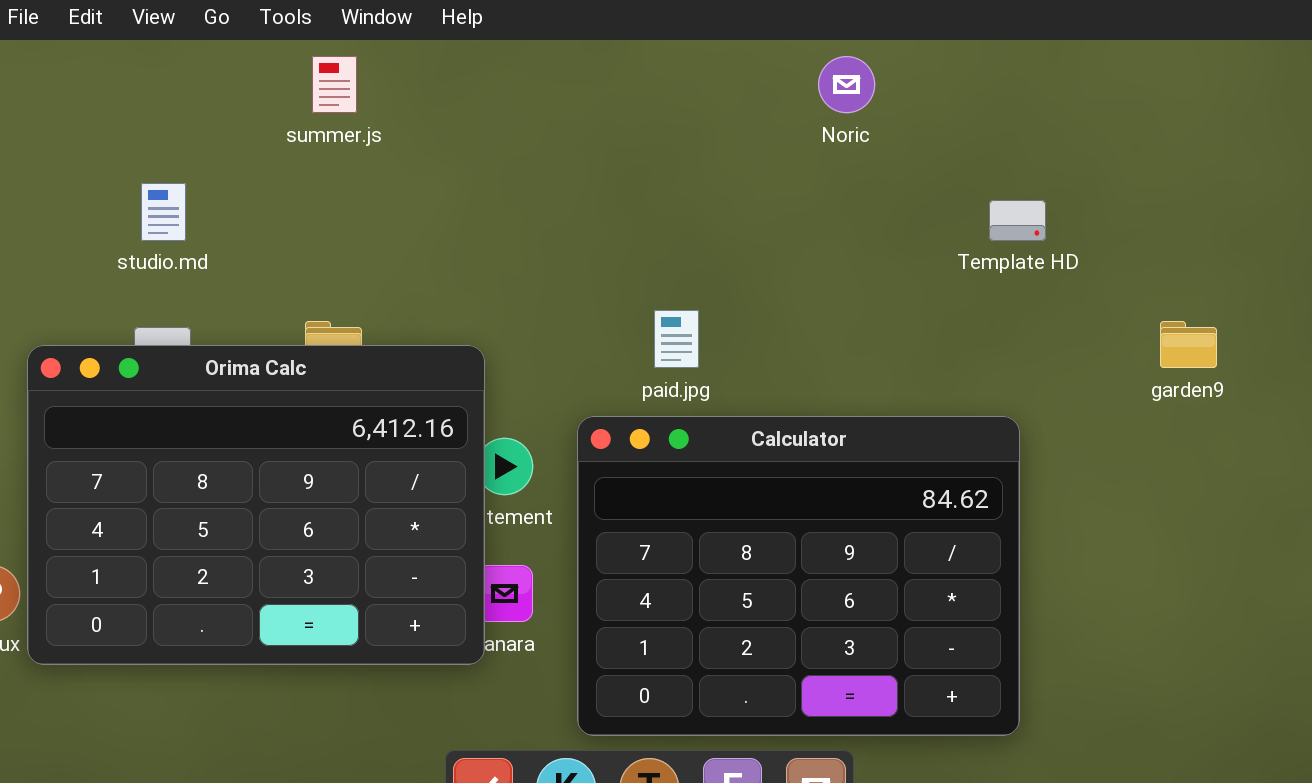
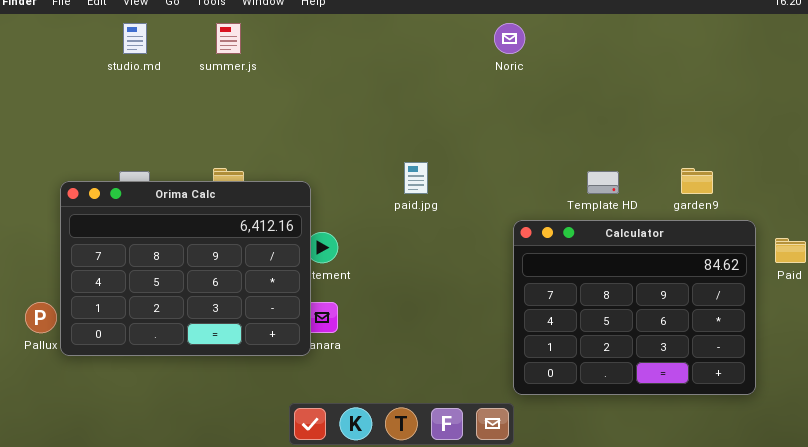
studio.md: [141,183,186,241] -> [123,23,147,54], moved
Template HD: [989,200,1046,241] -> [587,171,619,194], moved
Calculator: [577,416,1020,736] -> [513,220,756,395], moved

